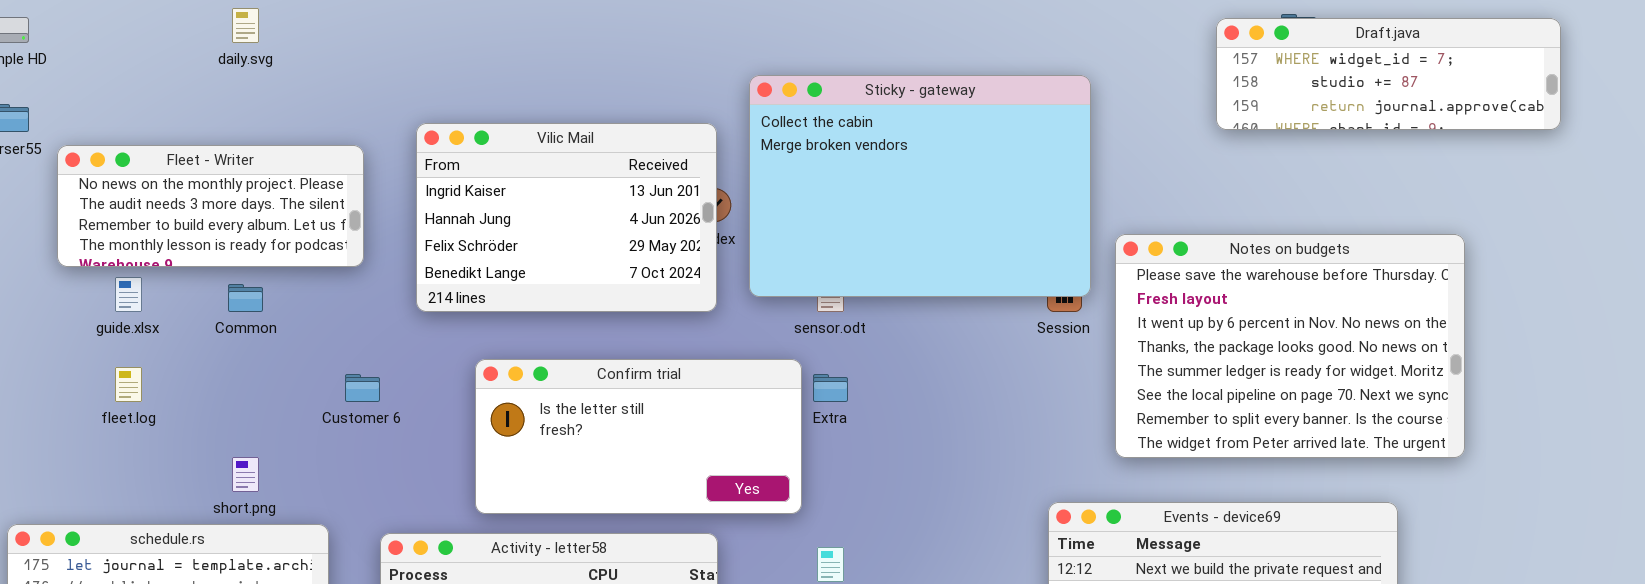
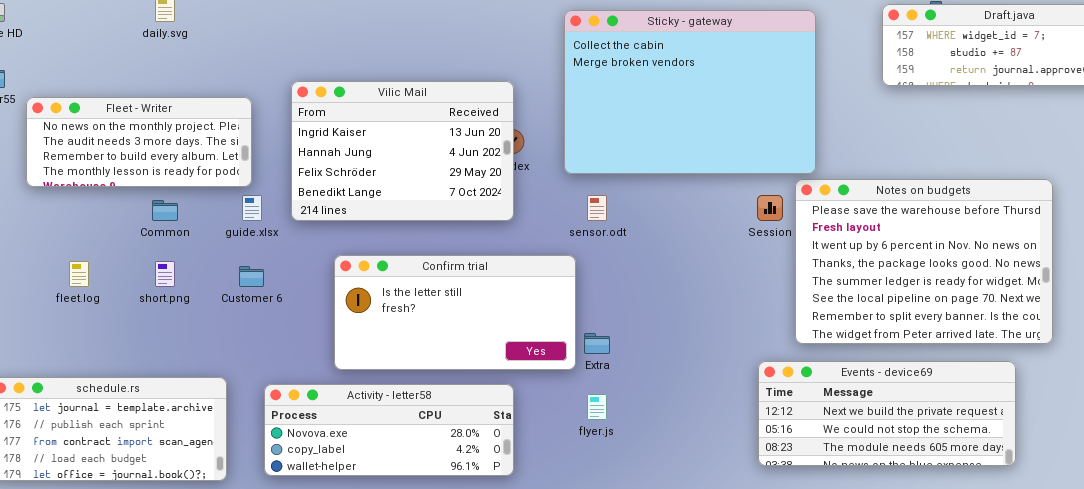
Sticky - gateway: [749,75,1091,297] -> [564,10,816,174], moved
Notes on budgets: [1115,234,1465,458] -> [795,179,1053,344], moved
guide.xlsx: [115,277,142,312] -> [242,195,262,221], moved
Extra: [813,374,848,402] -> [584,333,610,354], moved
short.png: [232,457,259,492] -> [155,261,175,287], moved

